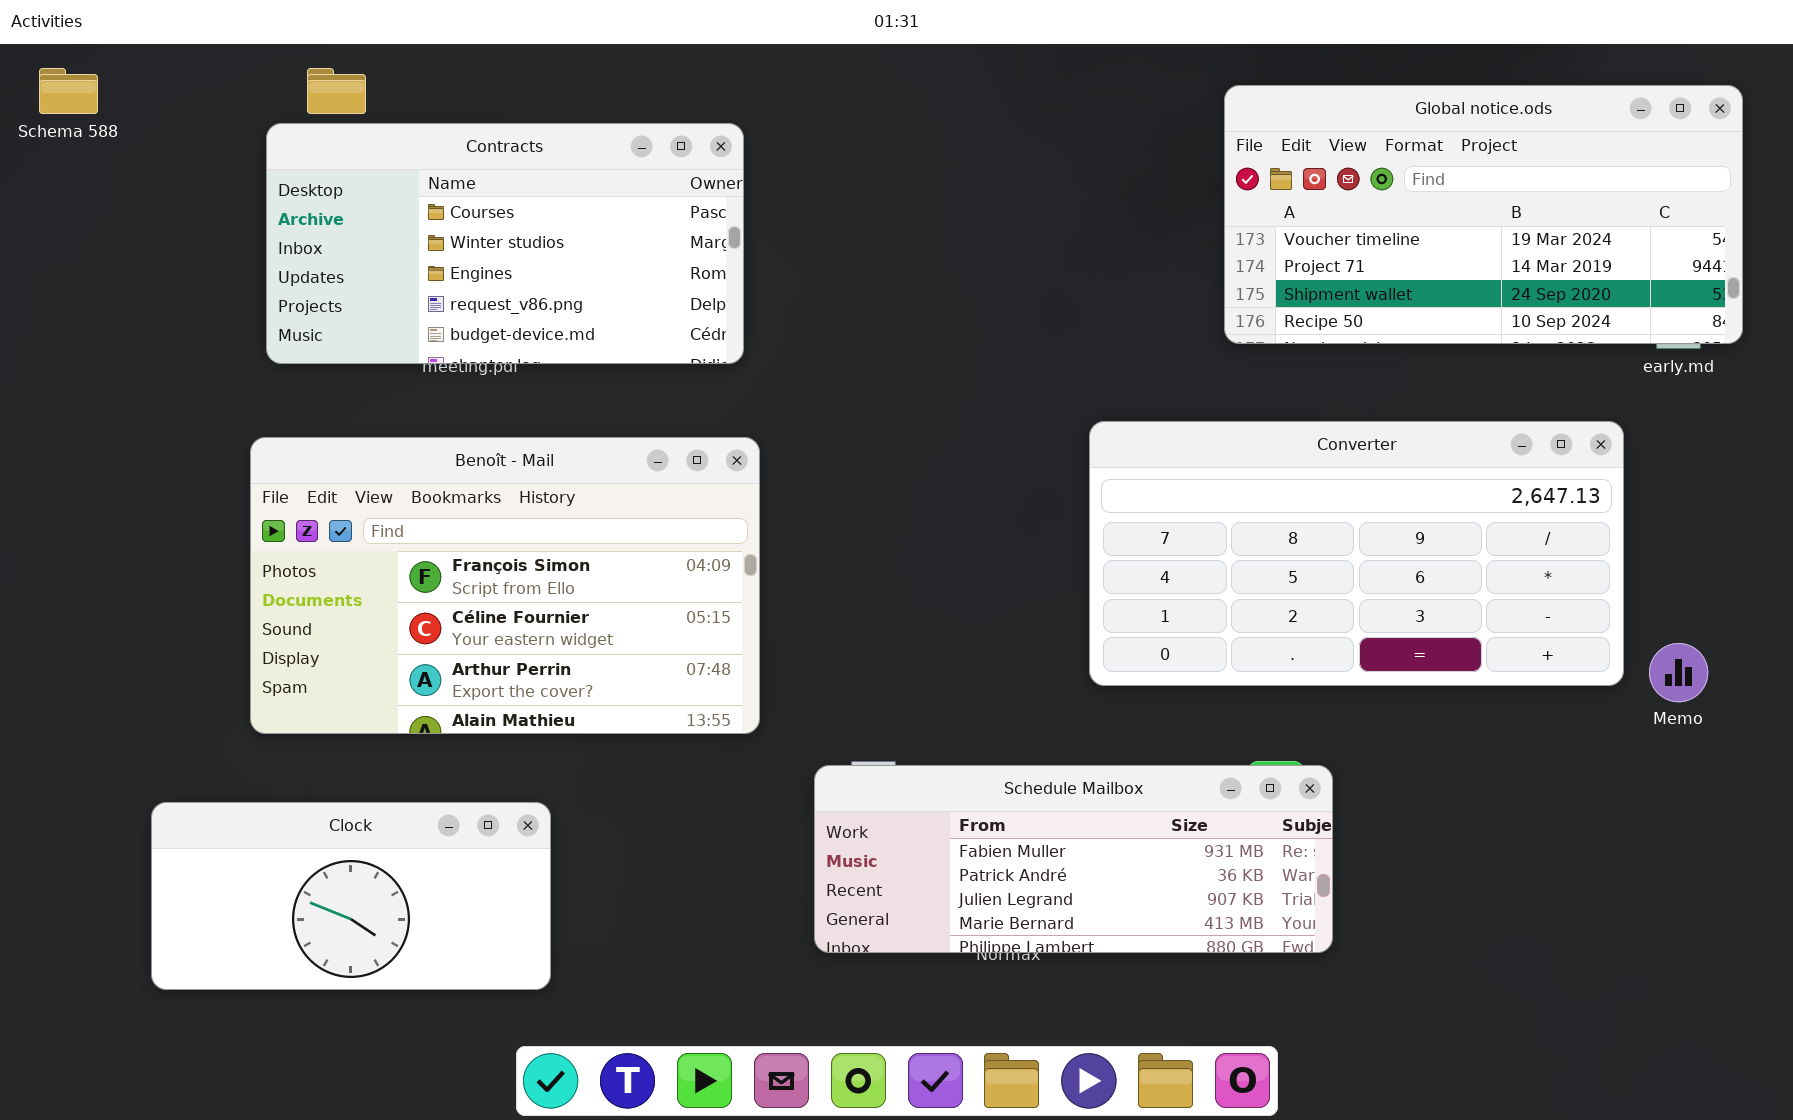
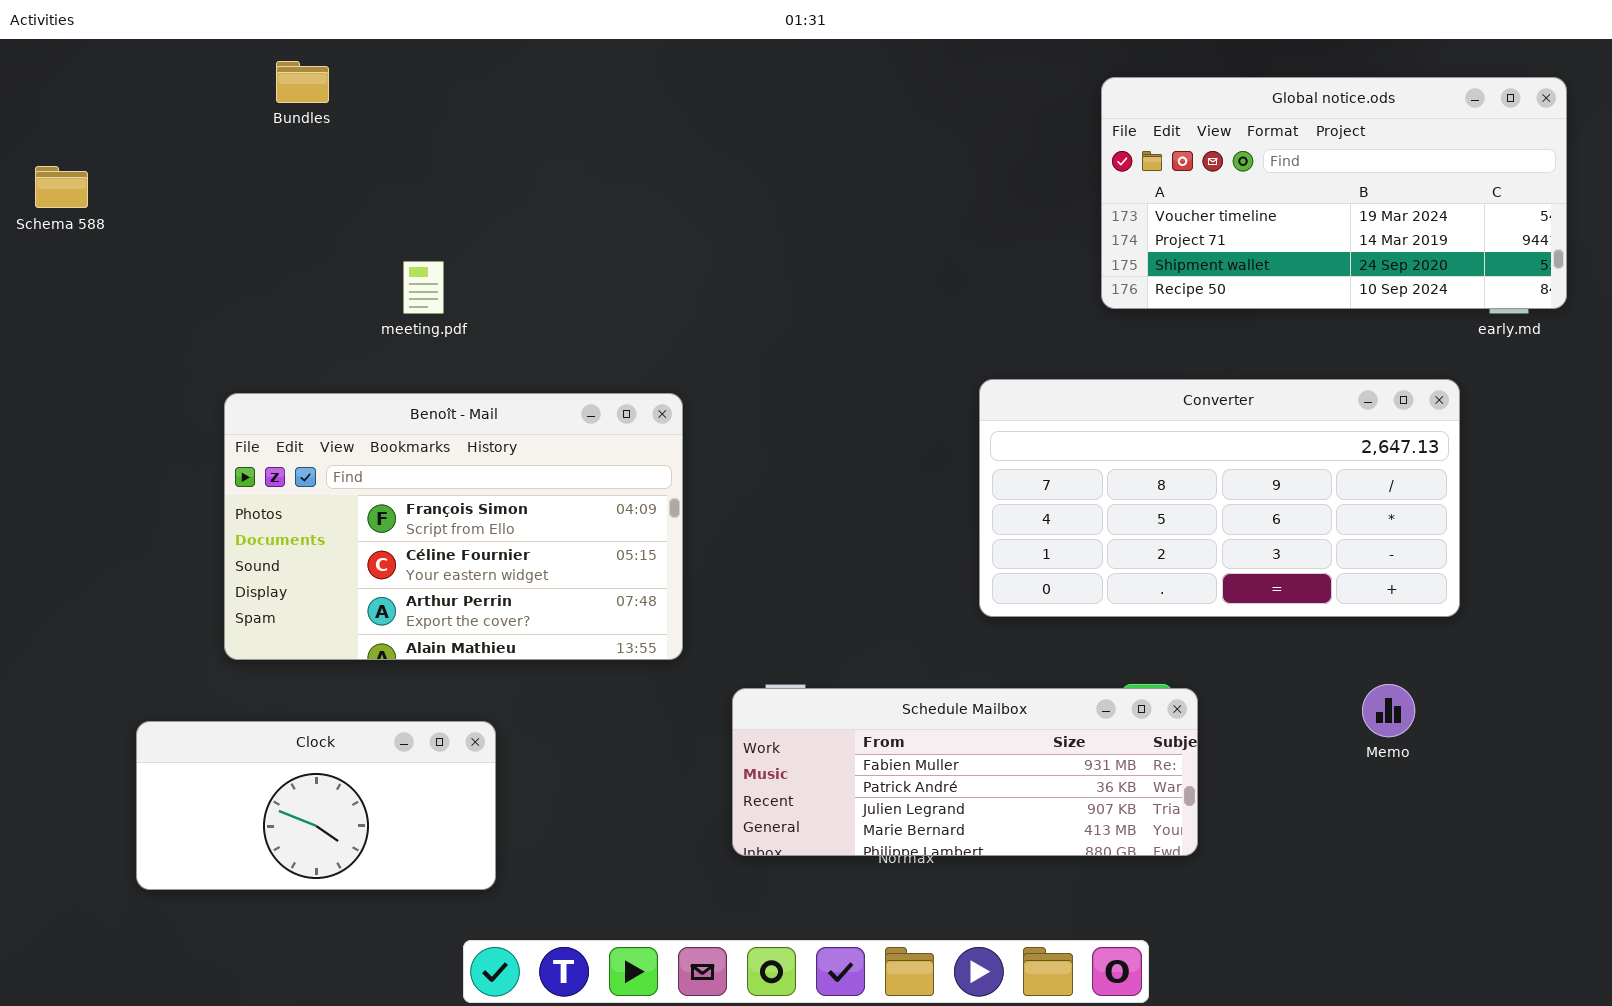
Schema 588: [39,68,98,114] -> [35,166,88,208], moved
Contracts: [266,123,744,364] -> none, closed
Memo: [1649,643,1708,702] -> [1362,684,1415,737], moved

